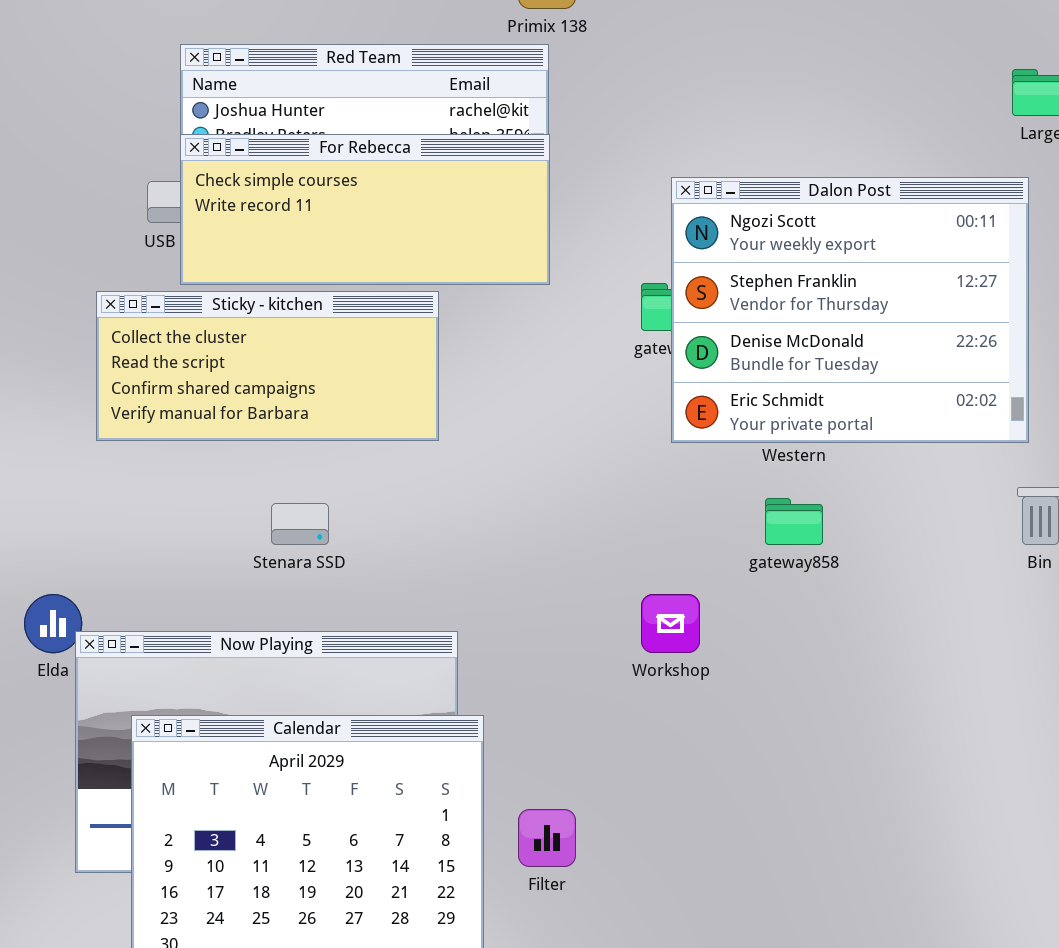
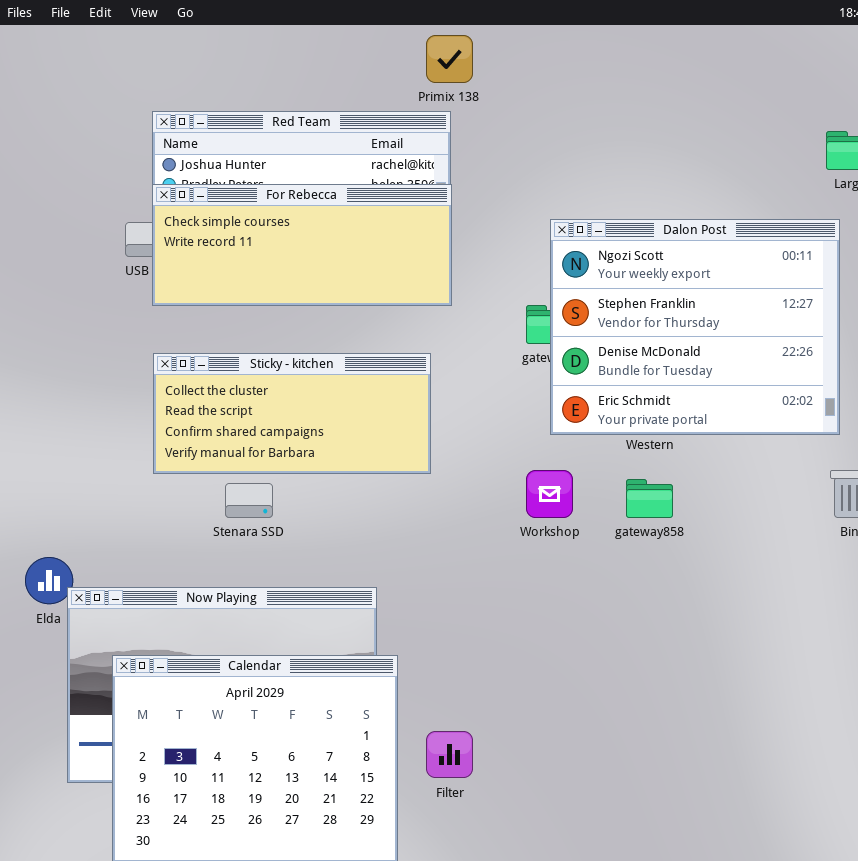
Sticky - kitchen: [96,291,439,441] -> [153,353,431,474], moved
Workshop: [641,594,700,653] -> [526,470,573,518], moved

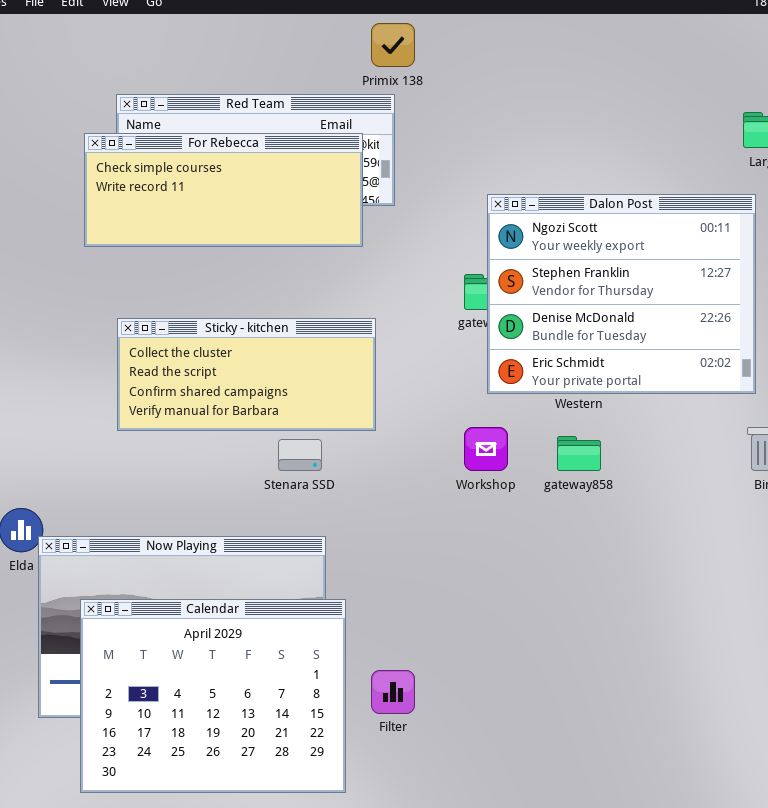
For Rebecca: [152,184,452,306] -> [84,133,363,247], moved
Stenara SSD: [225,483,273,518] -> [278,439,322,471], moved

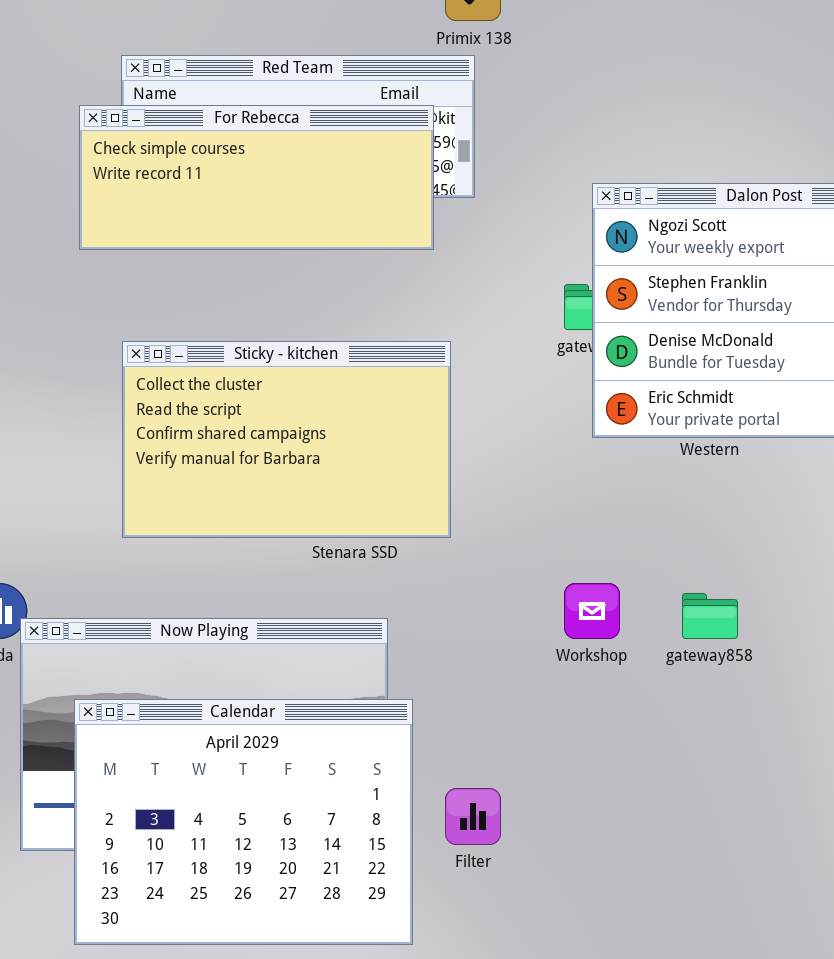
Sticky - kitchen: [117,318,376,431] -> [122,341,451,538], resized
Workshop: [464,427,508,471] -> [564,583,620,639], moved
gateway858: [557,436,601,471] -> [682,593,738,639], moved

